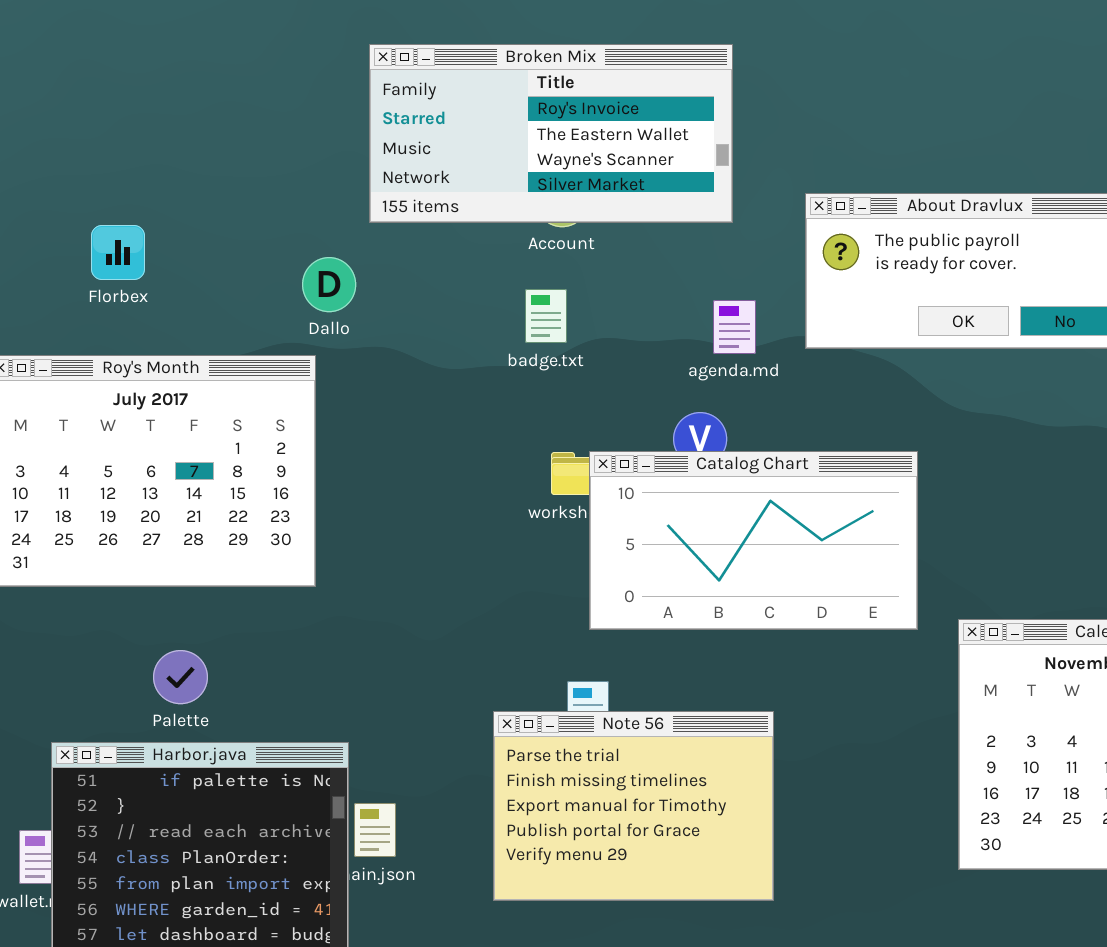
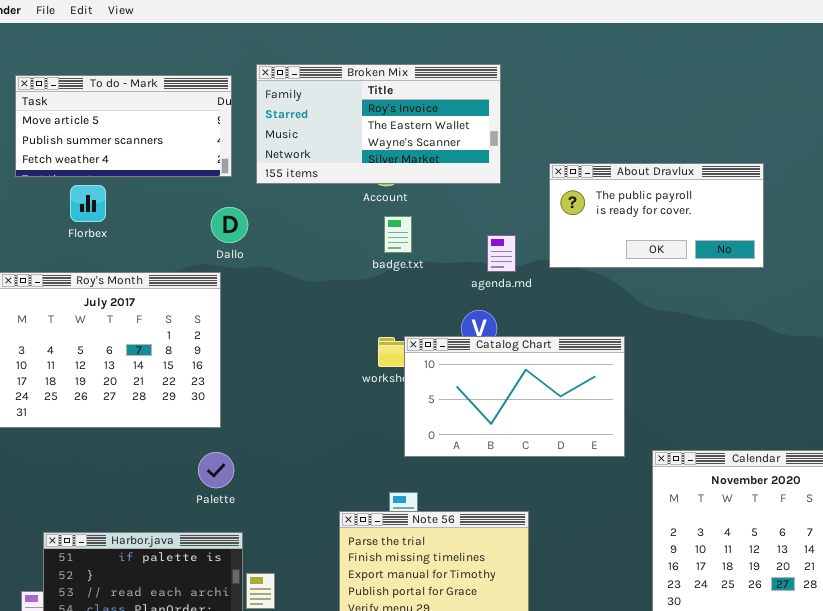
To do - Mark: none -> [15,75,232,177], opened
badge.txt: [525,289,567,343] -> [384,216,412,253], moved
Palette: [153,650,208,704] -> [198,452,234,488], moved

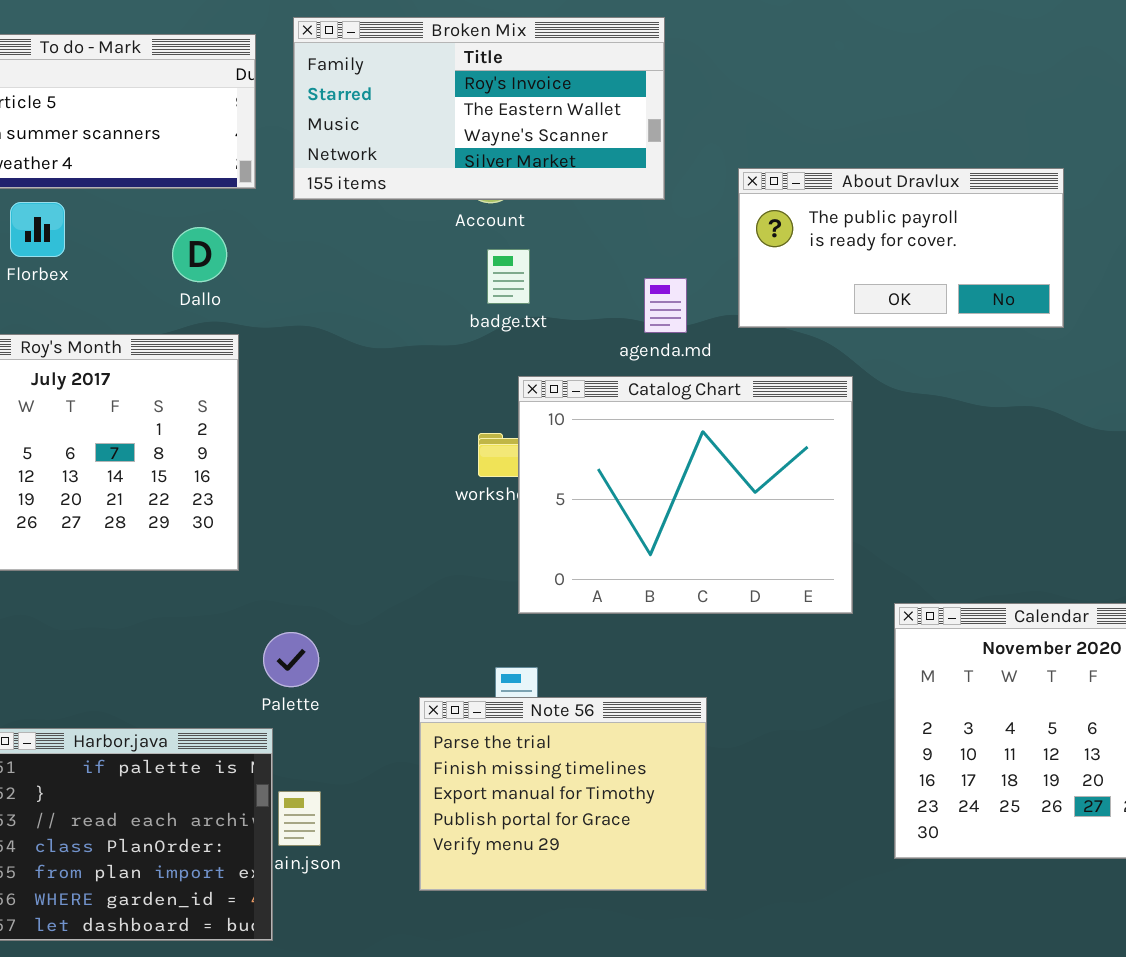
Dallo: [211,207,248,243] -> [172,227,227,282], moved
Catalog Chart: [404,336,625,457] -> [518,376,853,614], resized
Palette: [198,452,234,488] -> [263,632,319,687], moved

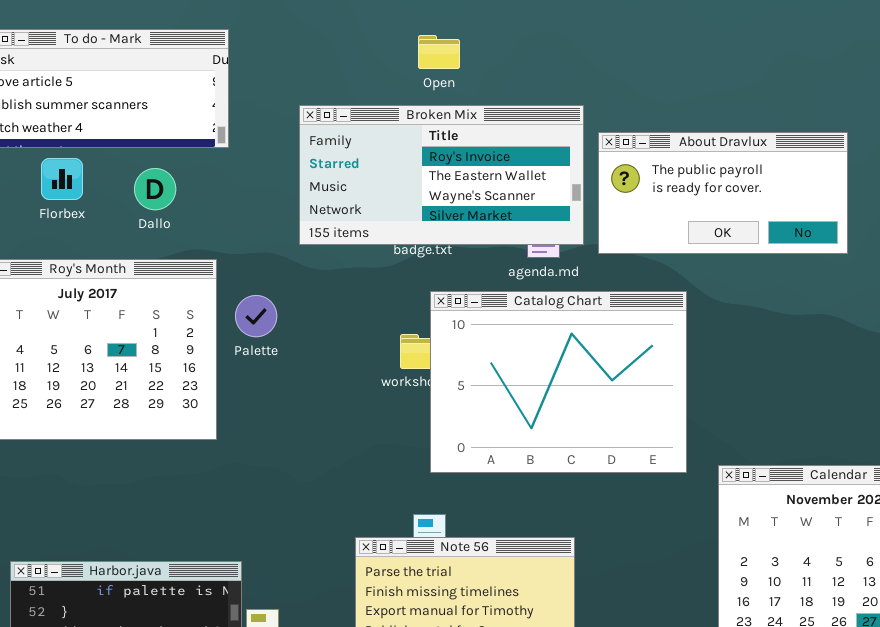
Broken Mix: [293,17,665,200] -> [299,105,584,245], moved
Dallo: [172,227,227,282] -> [134,168,176,210], moved
Palette: [263,632,319,687] -> [235,295,277,337], moved

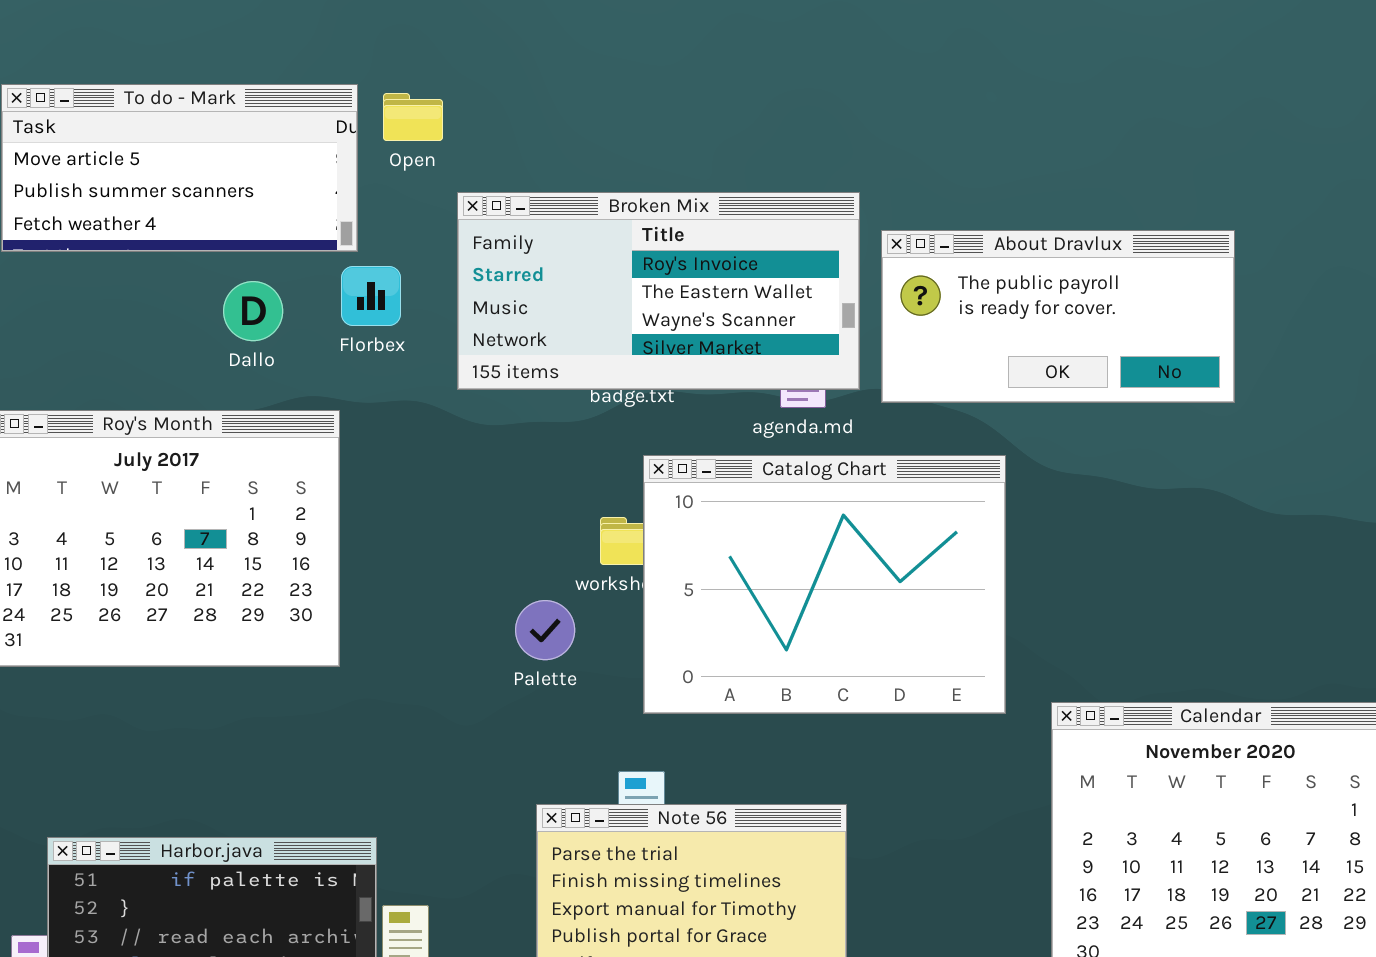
Open: [418,35,460,69] -> [383,93,443,141], moved
Florbex: [41,158,83,200] -> [341,266,401,326], moved
Palette: [235,295,277,337] -> [515,600,575,660], moved

